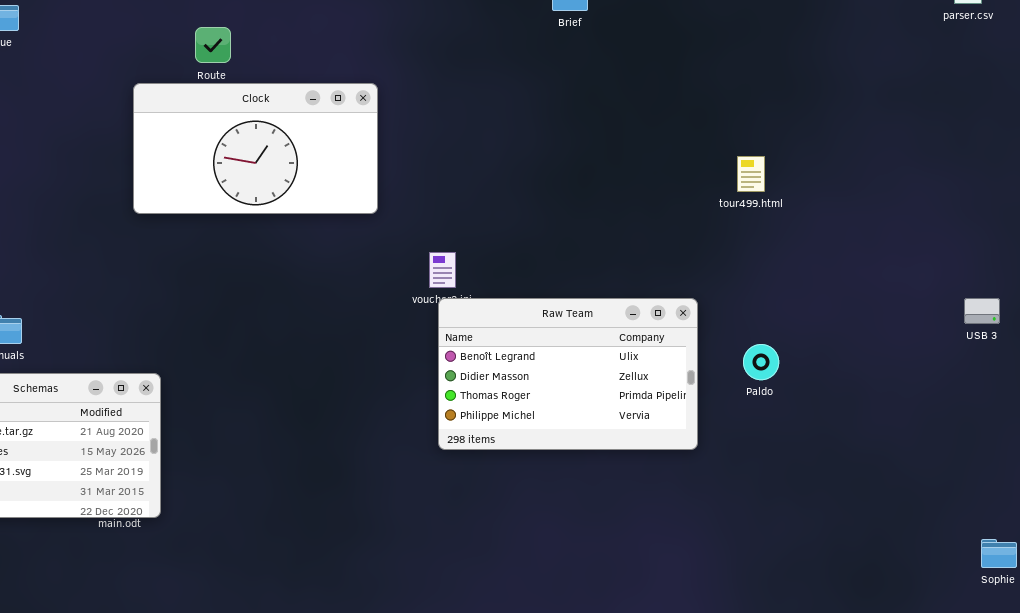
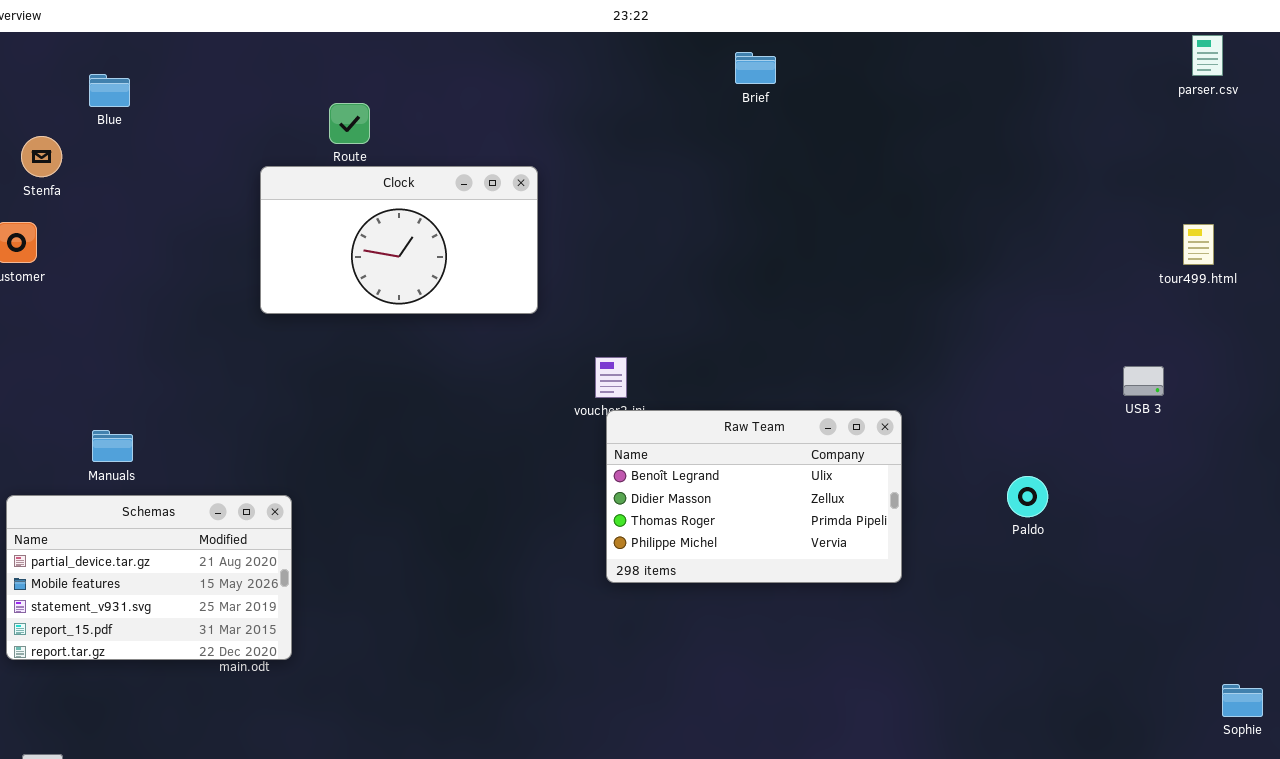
tour499.html: [737,156,765,192] -> [1183,224,1214,265], moved
USB 3: [964,298,1000,324] -> [1123,366,1164,396], moved
Paldo: [743,344,779,380] -> [1007,476,1048,517], moved

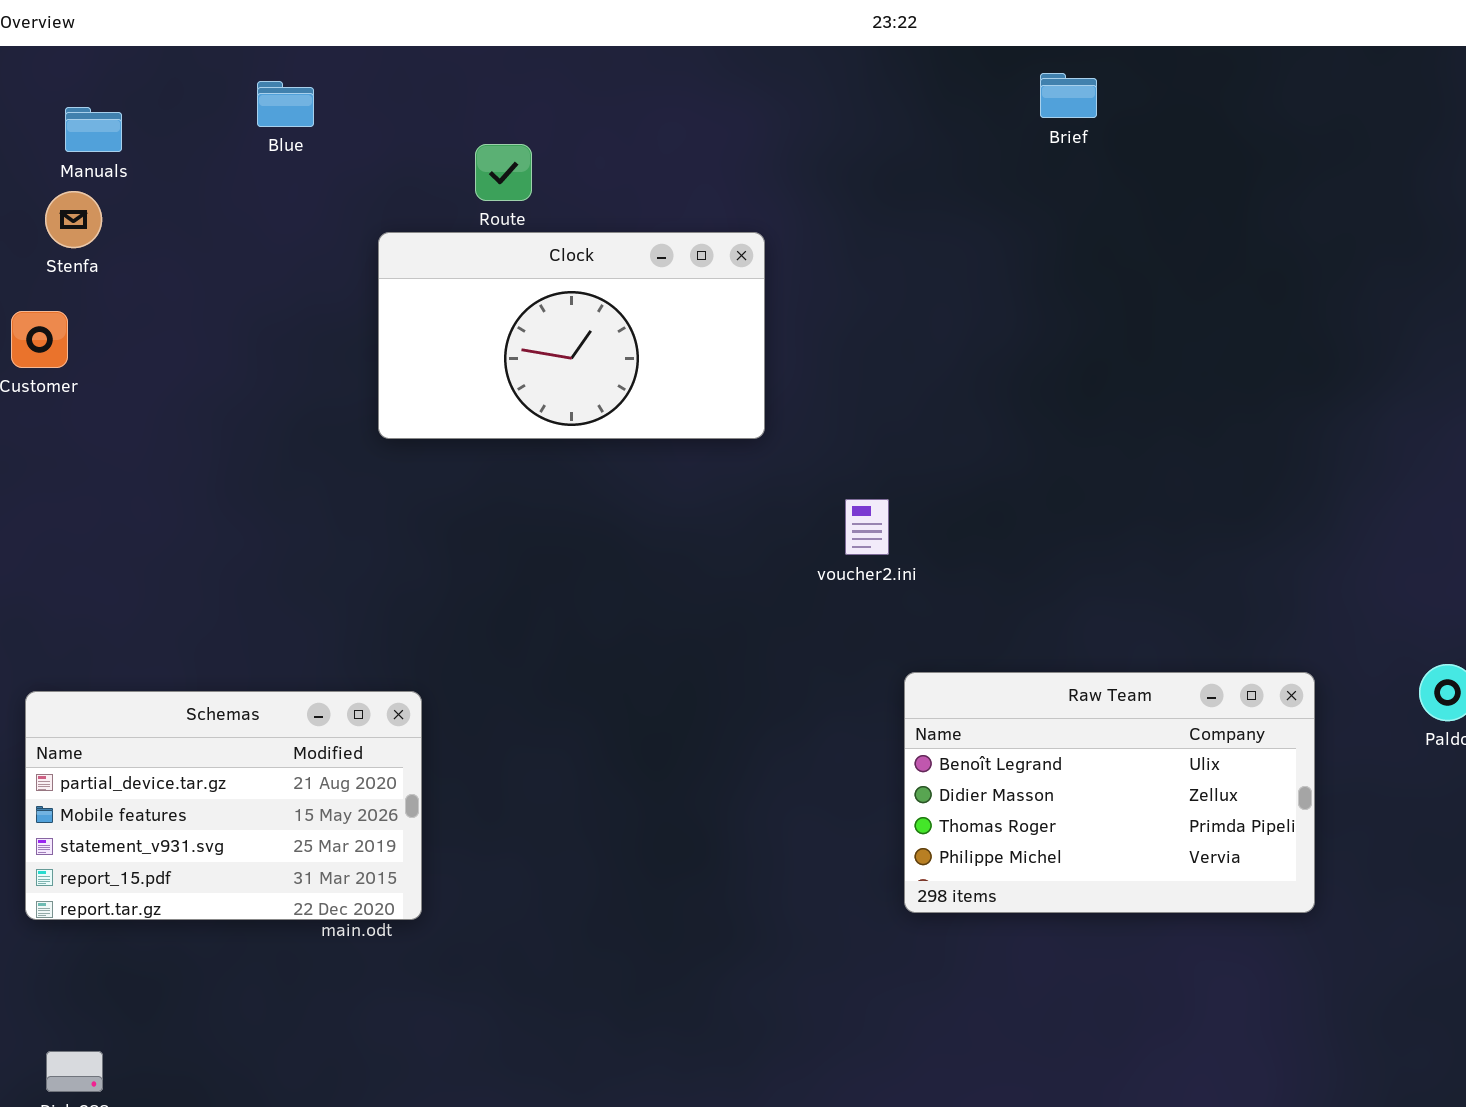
Blue: [89,74,130,107] -> [257,81,314,127], moved
Raw Team: [606,410,902,583] -> [904,672,1315,913], moved
Manuals: [92,430,133,462] -> [65,107,122,152], moved

